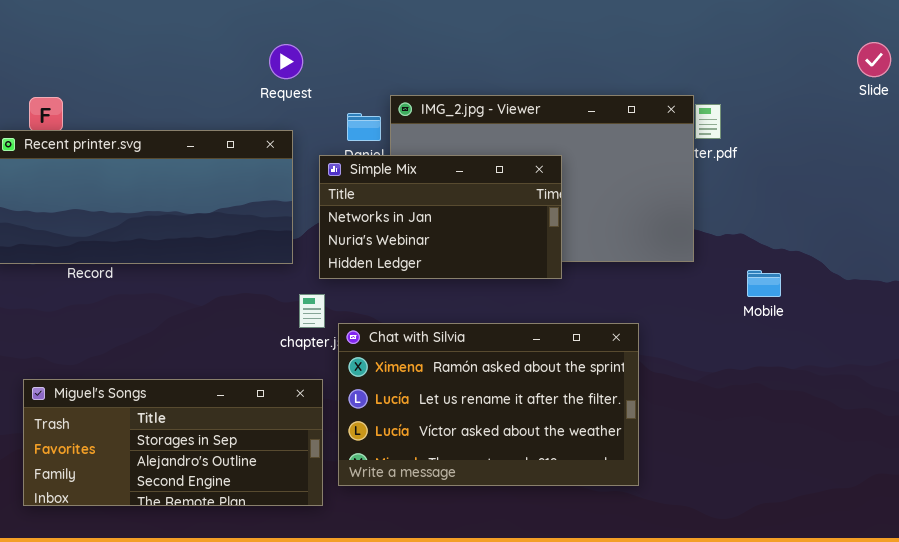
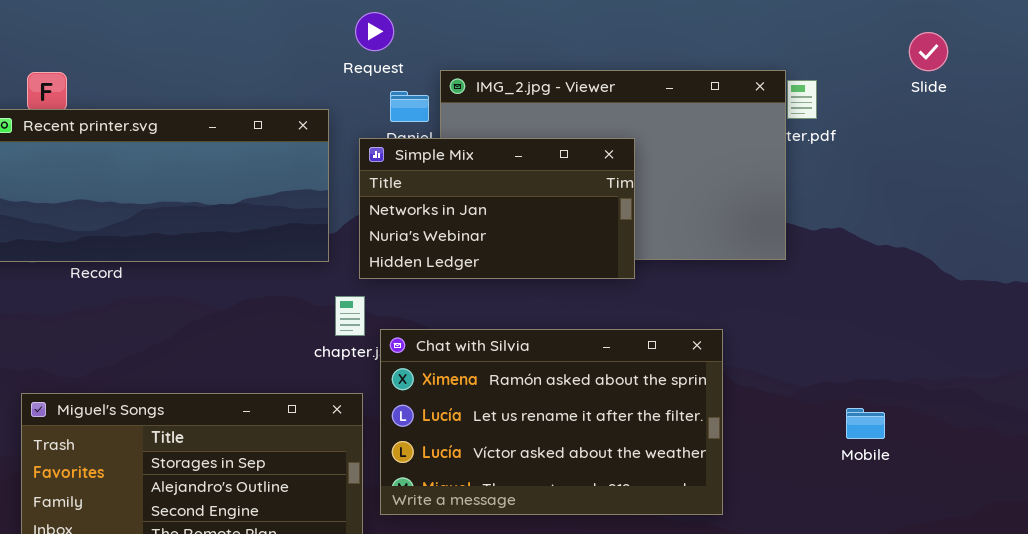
Slide: [857,42,891,77] -> [909,32,948,71], moved
Request: [269,44,303,79] -> [355,12,394,51], moved
Mobile: [747,270,781,297] -> [846,408,885,439], moved

